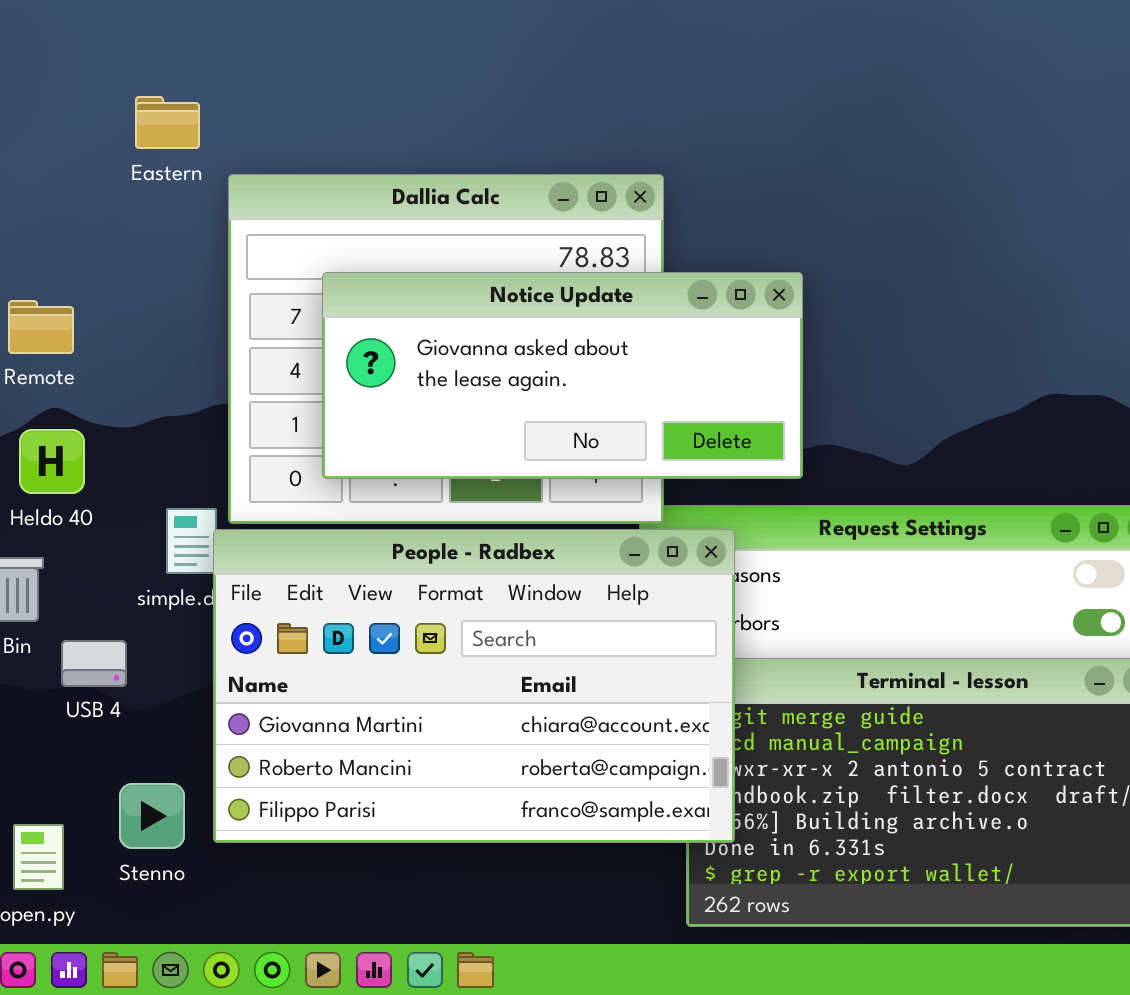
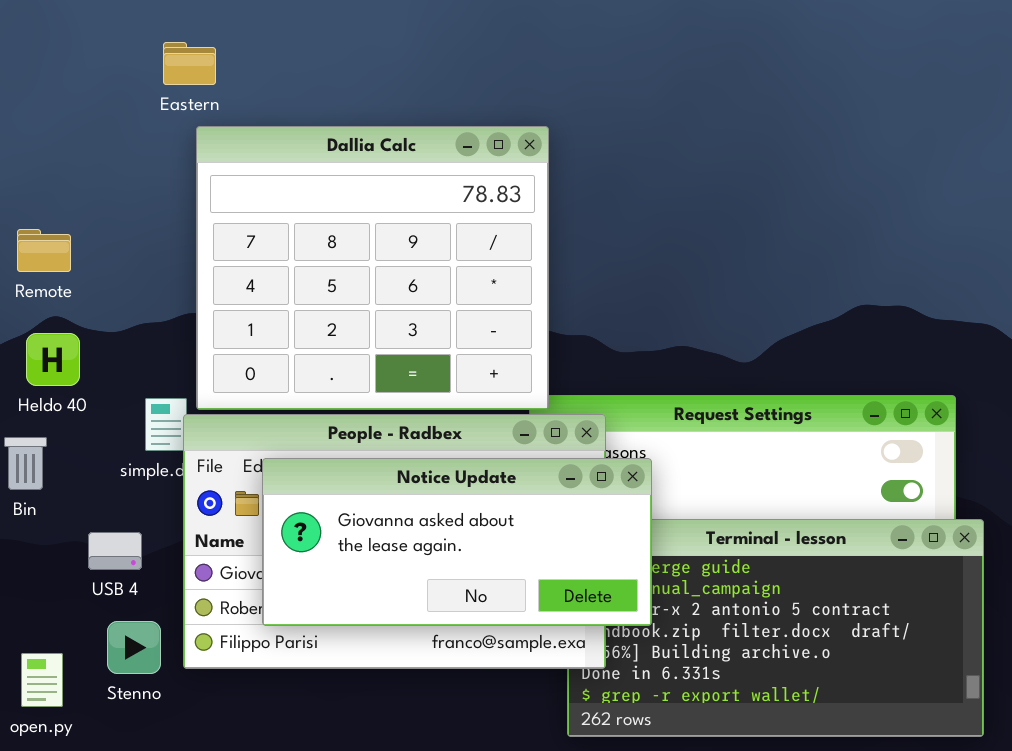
Eastern: [135,96,200,149] -> [163,42,216,85], moved
Notice Update: [322,272,803,479] -> [262,458,652,626], moved
USB 4: [61,640,127,687] -> [88,532,142,570], moved

